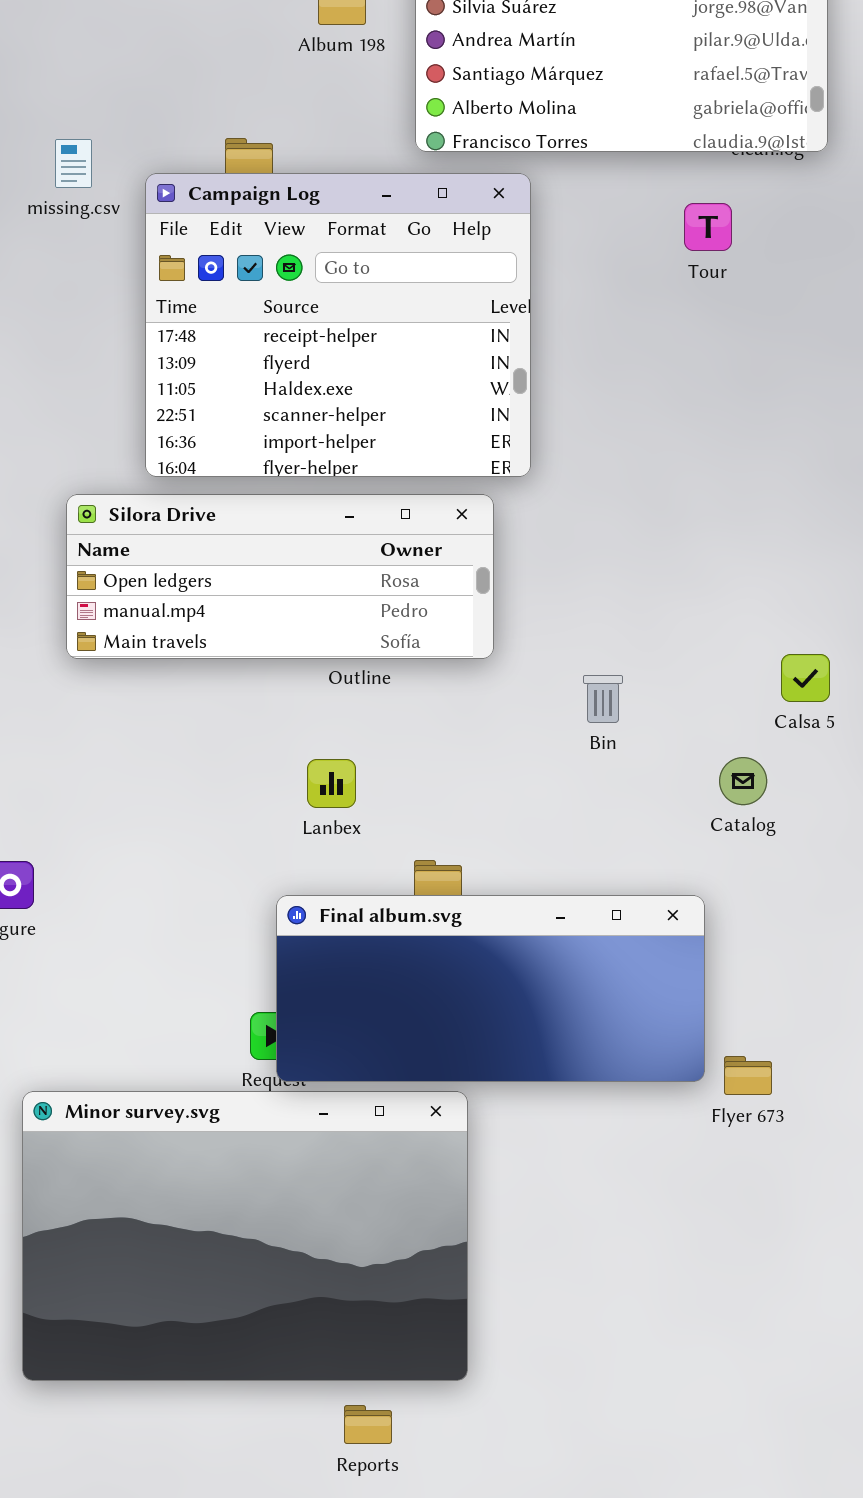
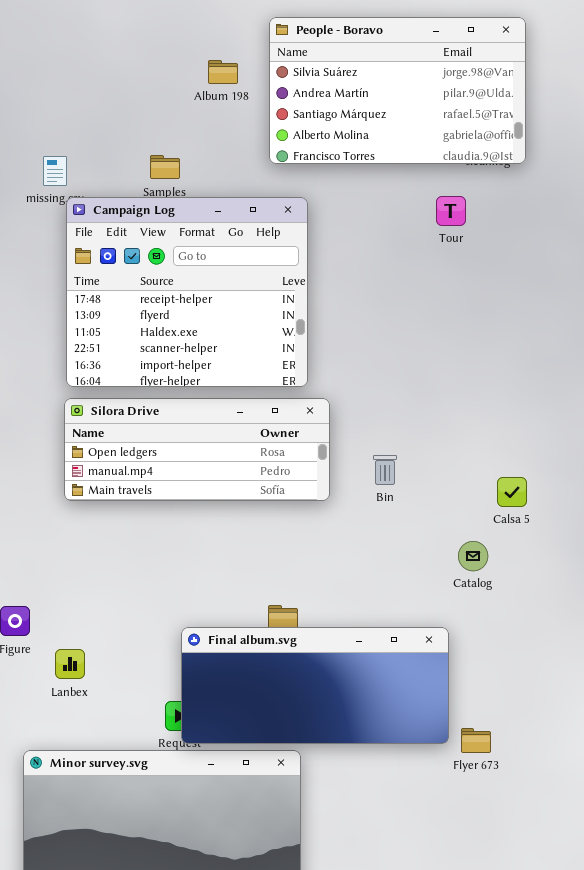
Campaign Log: [145,173,531,477] -> [66,197,308,387], moved
Silora Drive: [66,494,494,659] -> [64,398,330,501], moved
Bin: [583,675,623,723] -> [373,455,397,485], moved
Lanbex: [307,759,356,808] -> [55,649,85,679], moved

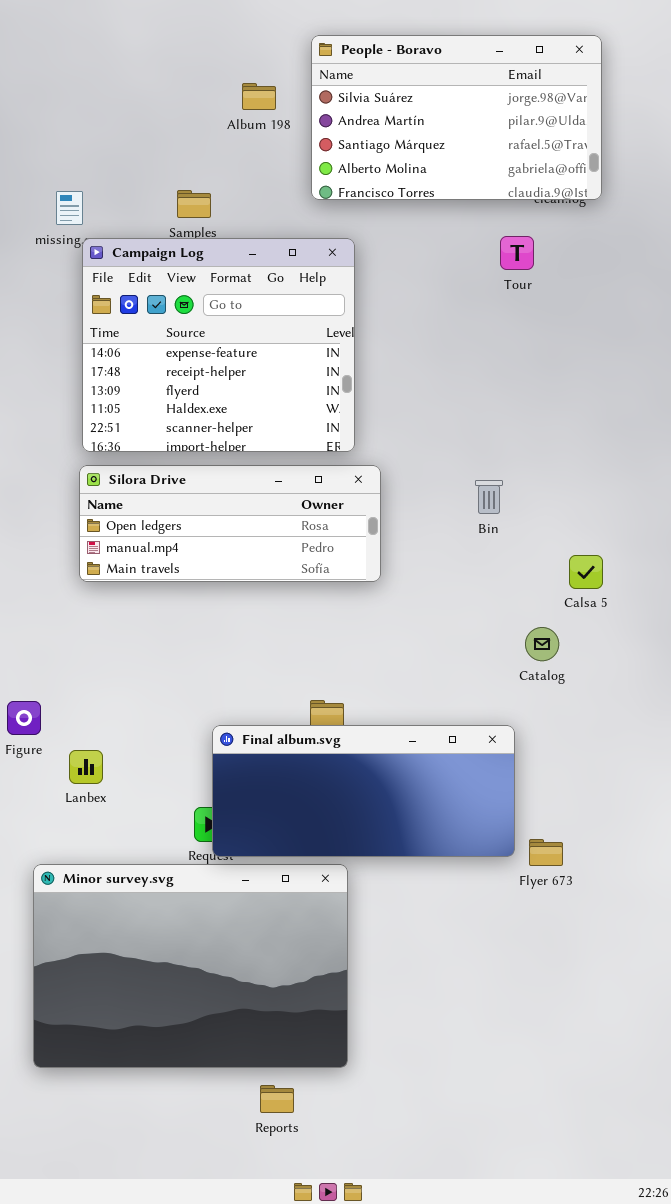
Campaign Log: [66,197,308,387] -> [82,238,355,452], scrolled up 1 row
Bin: [373,455,397,485] -> [475,480,503,514], moved

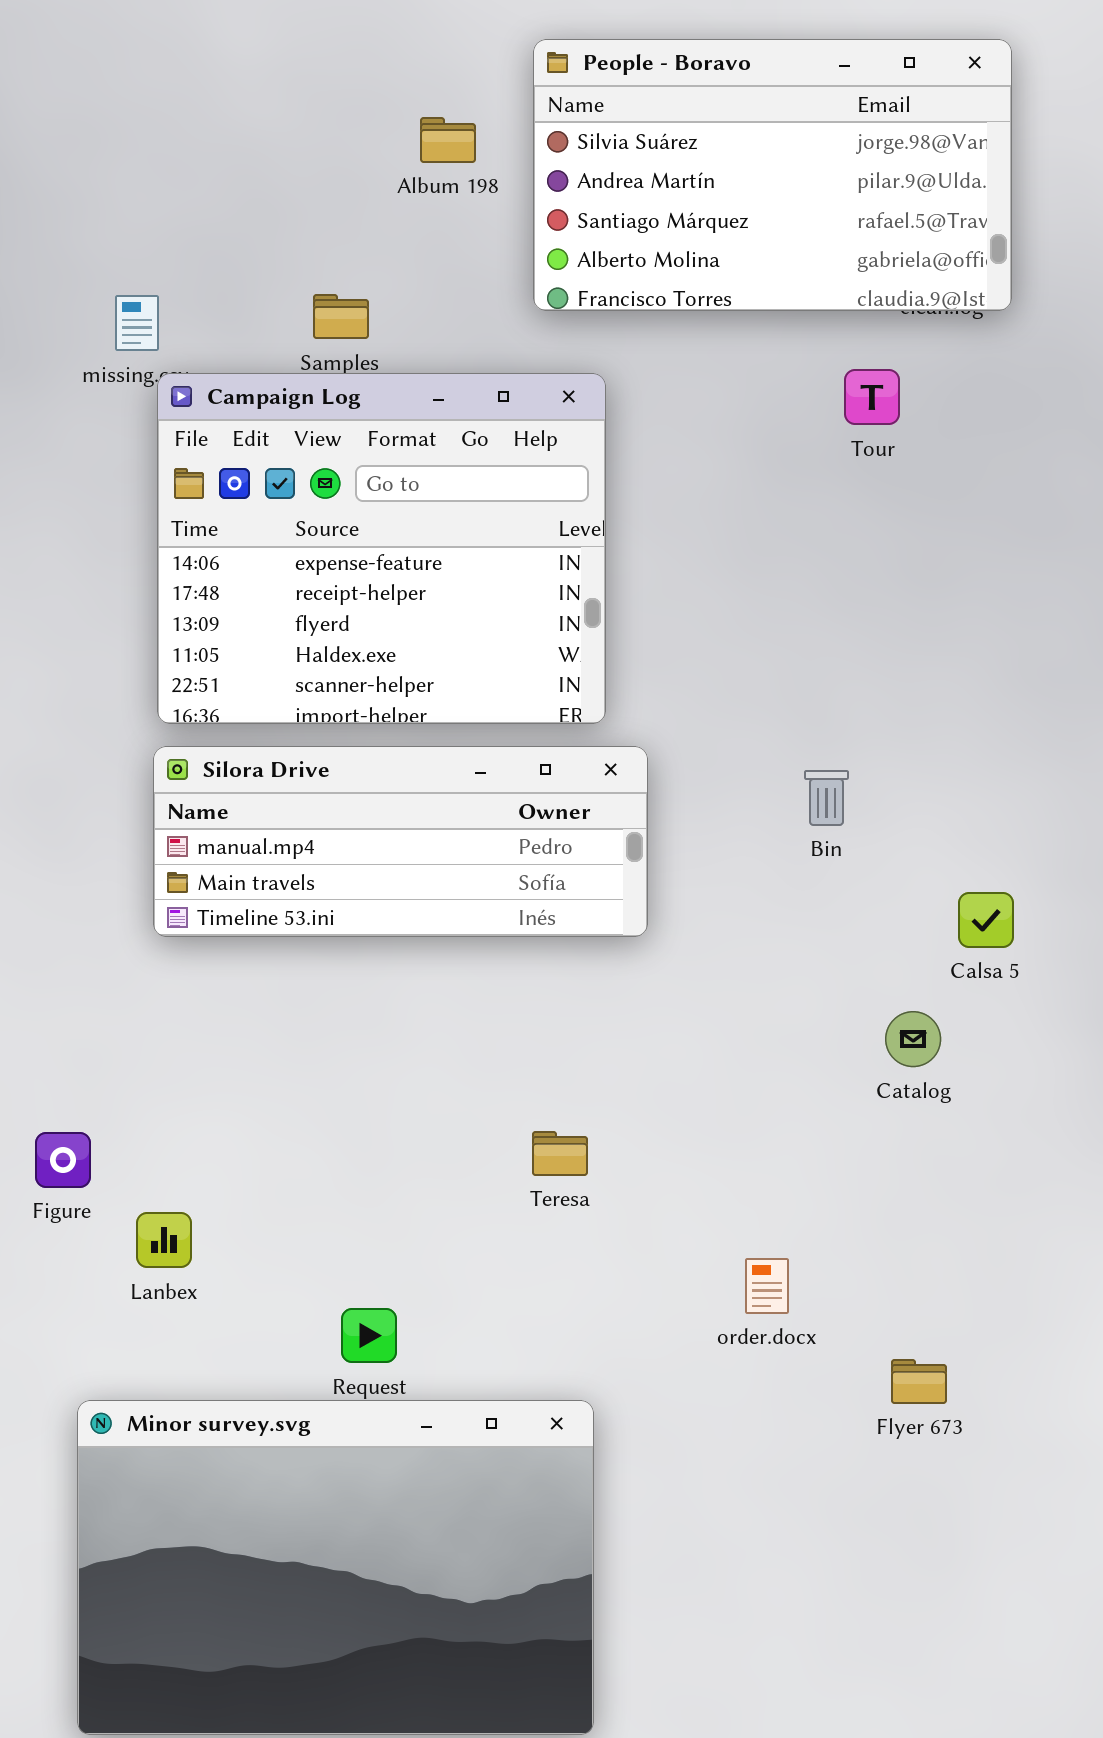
Silora Drive: [79,465,381,582] -> [153,746,648,937], scrolled down 1 row
Final album.svg: [212,725,515,857] -> none, closed

